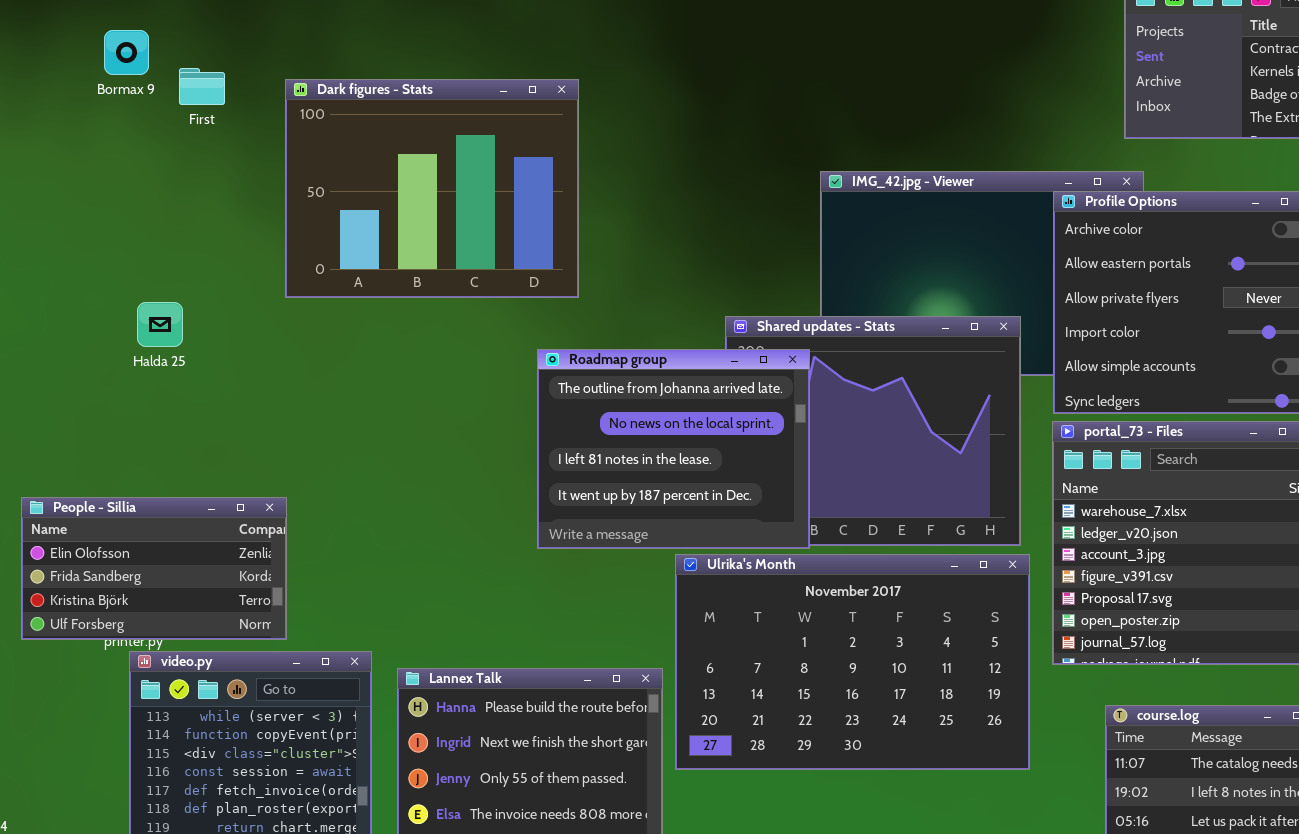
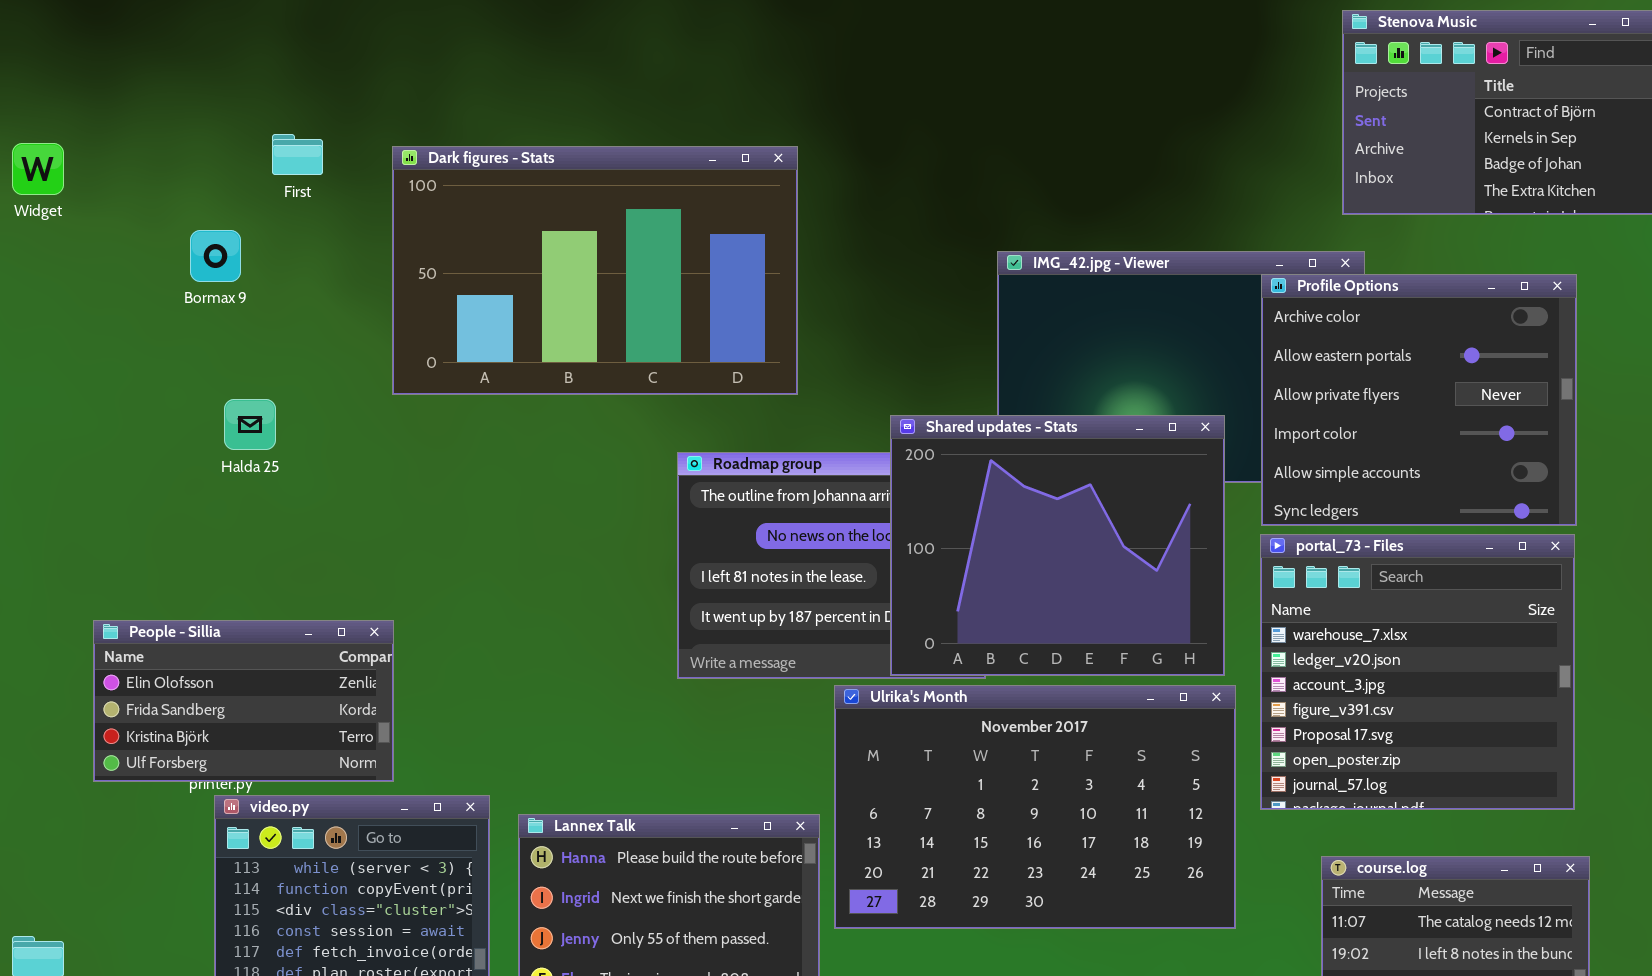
Bormax 9: [104,30,149,75] -> [190,230,241,282], moved
Dark figures - Stats: [285,79,579,298] -> [392,146,798,395], resized
Shared updates - Stats: [725,316,1021,546] -> [890,415,1225,676], raised

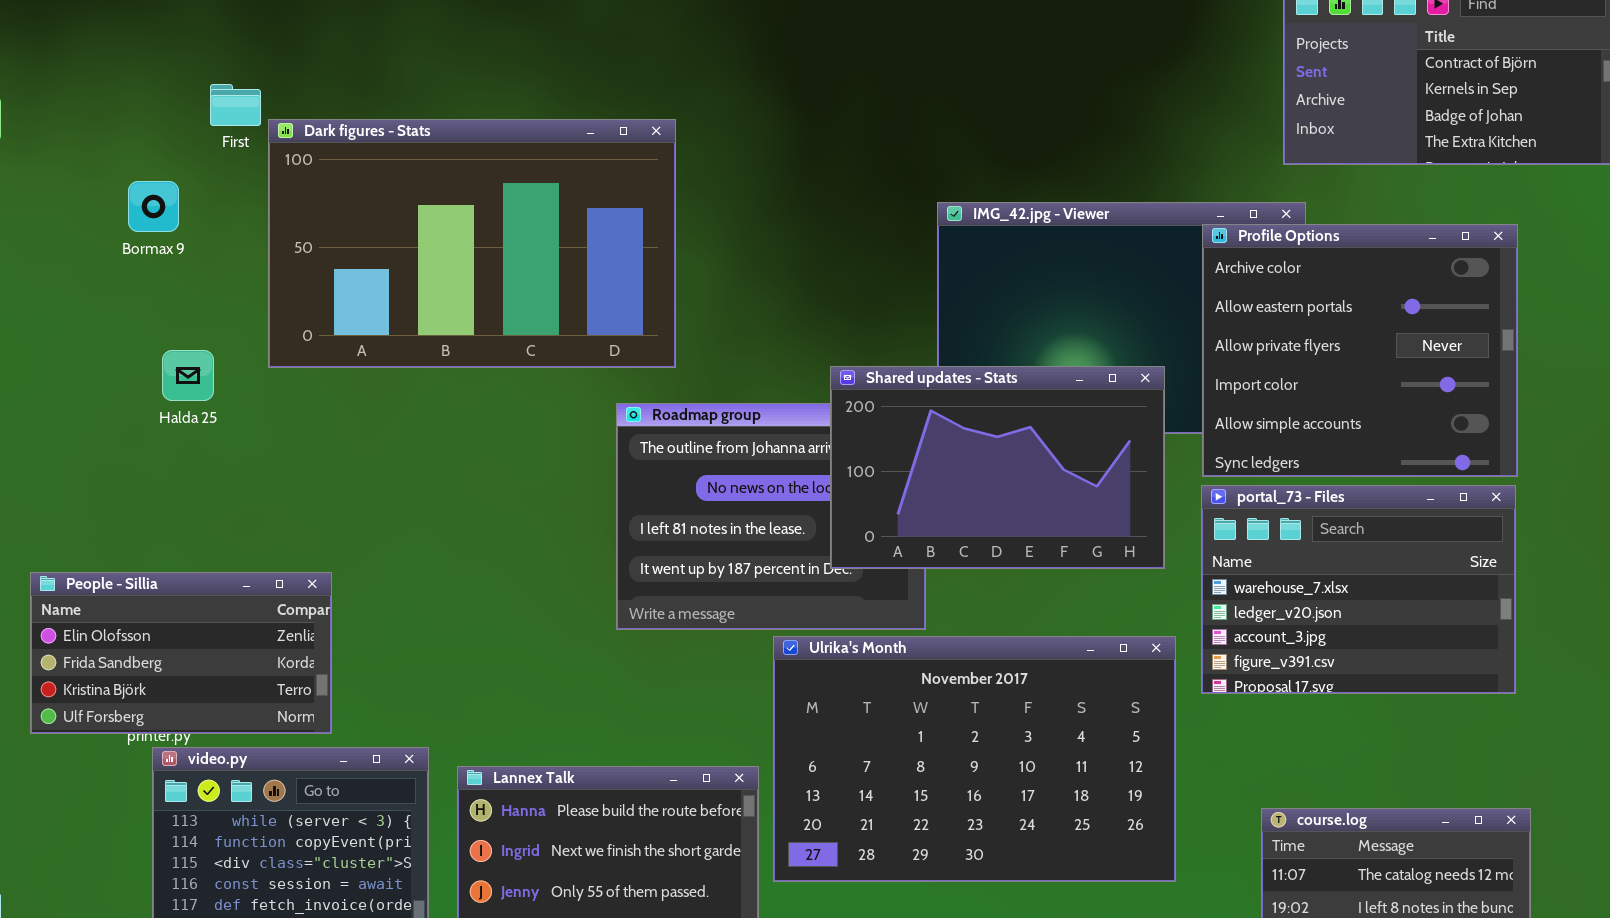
Dark figures - Stats: [392,146,798,395] -> [268,119,676,368], moved
Shared updates - Stats: [890,415,1225,676] -> [830,366,1165,569], resized
portal_73 - Files: [1260,534,1575,810] -> [1201,485,1516,694], resized

